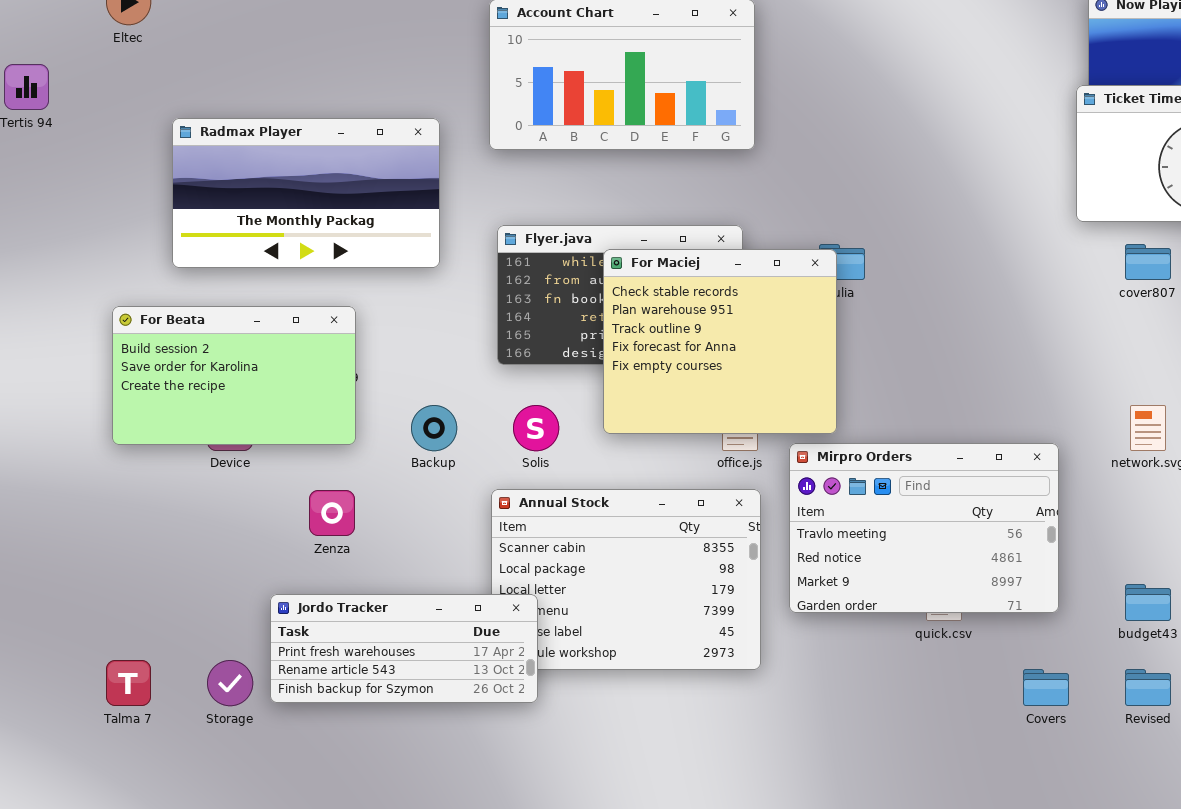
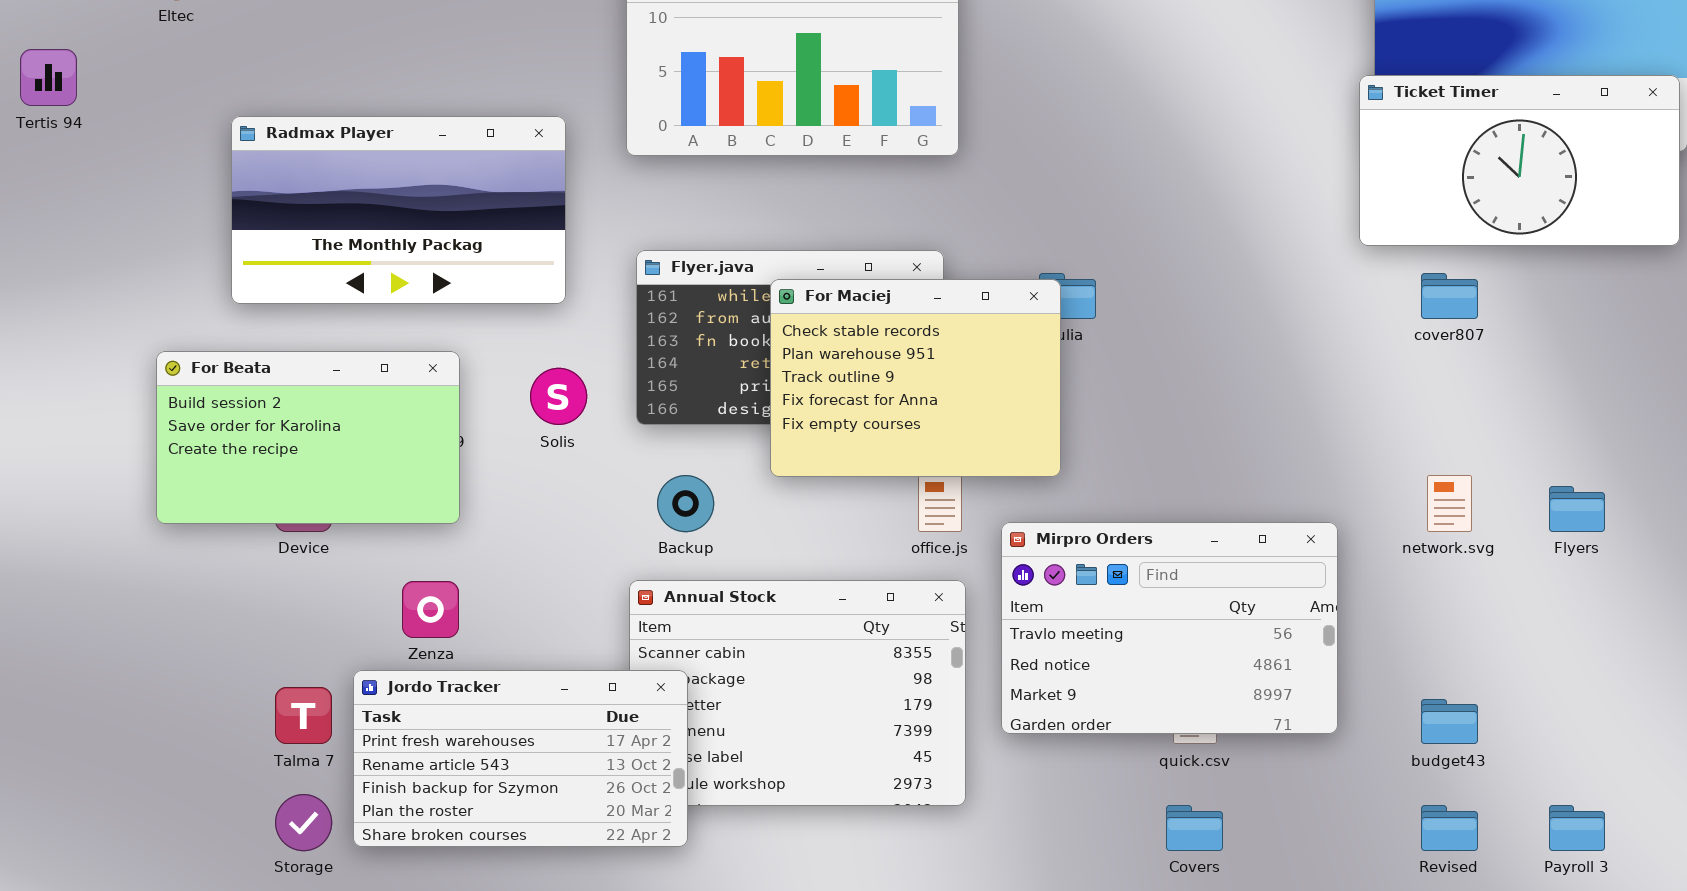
For Maciej: [603,249,837,434] -> [770,279,1061,477], resized
Backup: [411,405,457,451] -> [657,475,714,532], moved
Solis: [513,405,559,451] -> [530,368,587,425], moved
Jordo Tracker: [270,594,538,703] -> [353,670,688,847], resized
Talma 7: [106,660,151,706] -> [275,687,332,744], moved
Covers: [1023,669,1069,706] -> [1166,805,1223,851], moved

